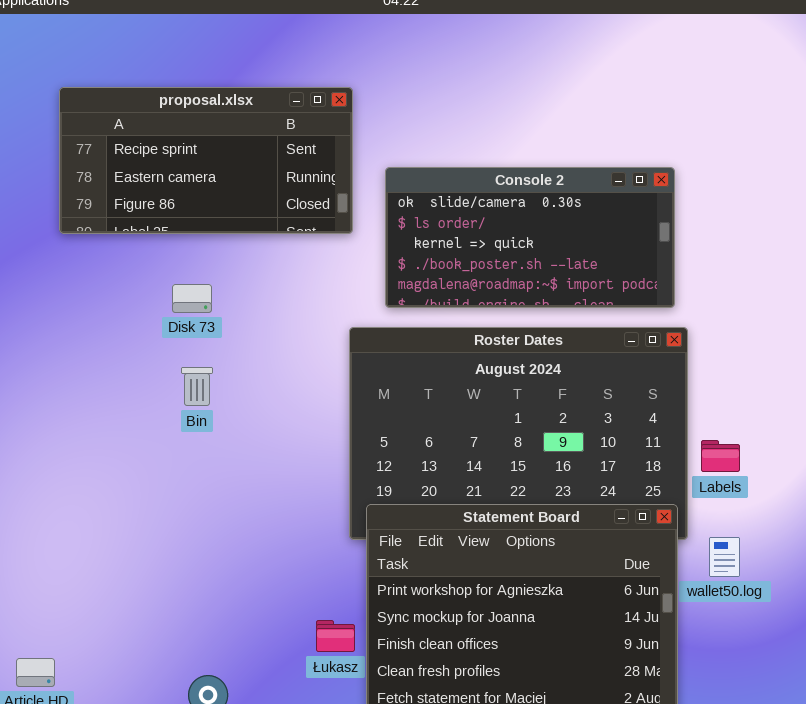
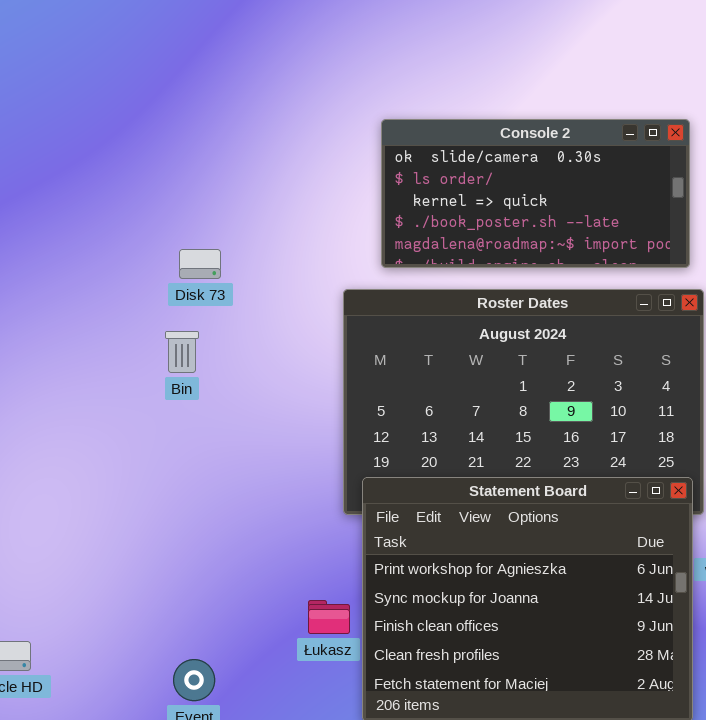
proposal.xlsx: [59,87,353,234] -> none, closed
Disk 73: [172,284,212,313] -> [179,249,221,279], moved

